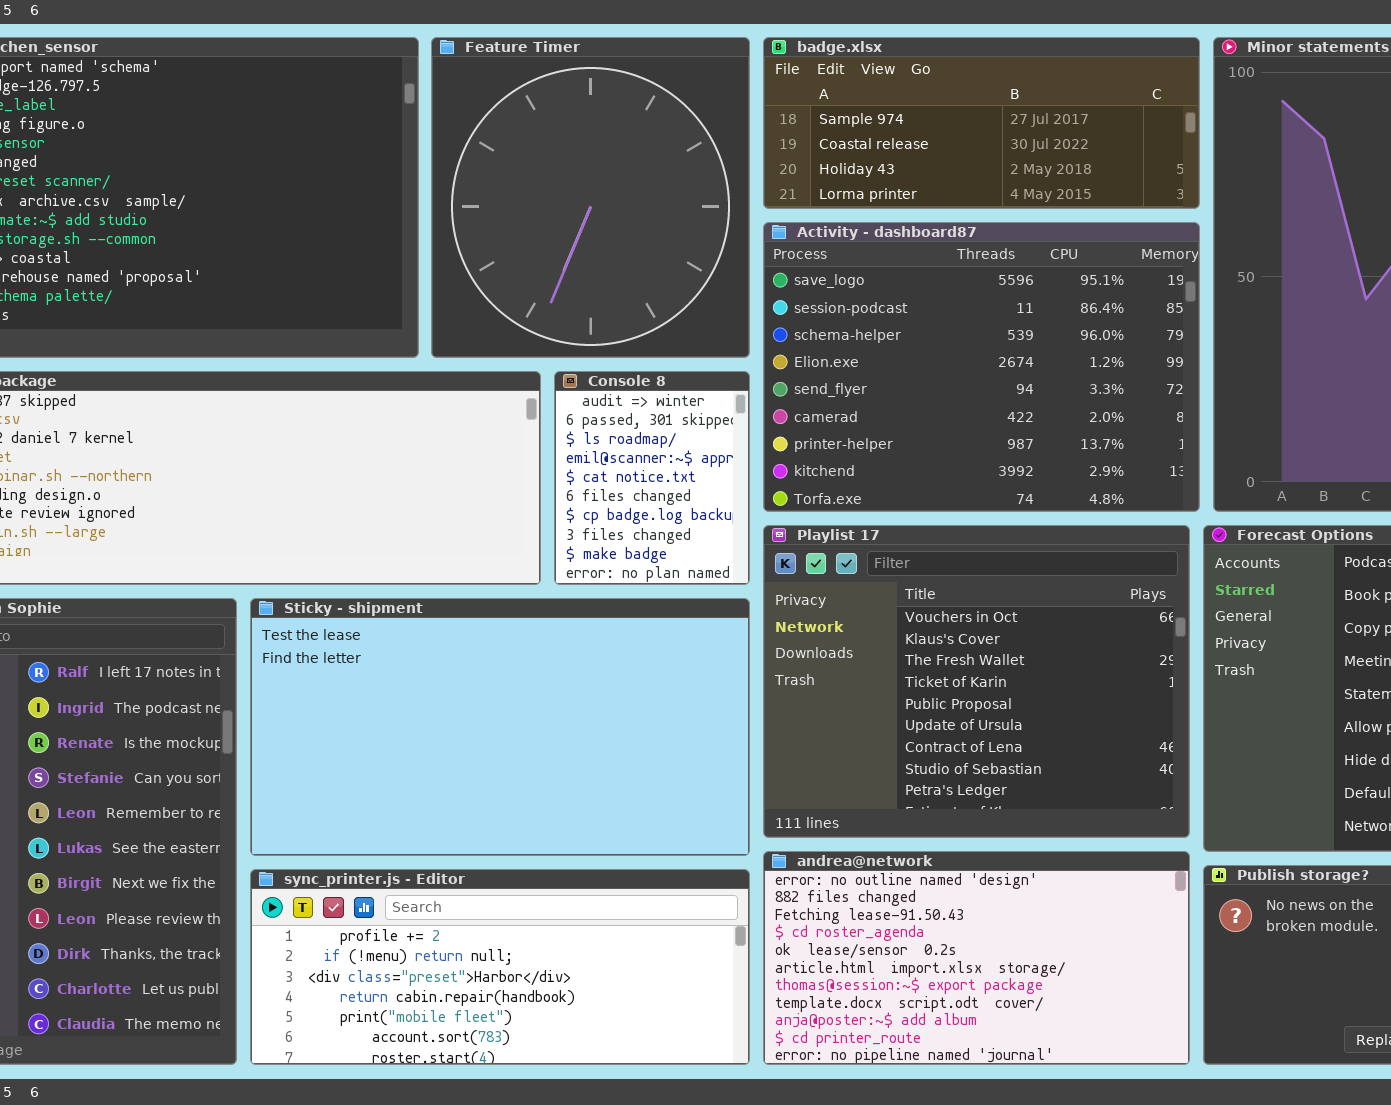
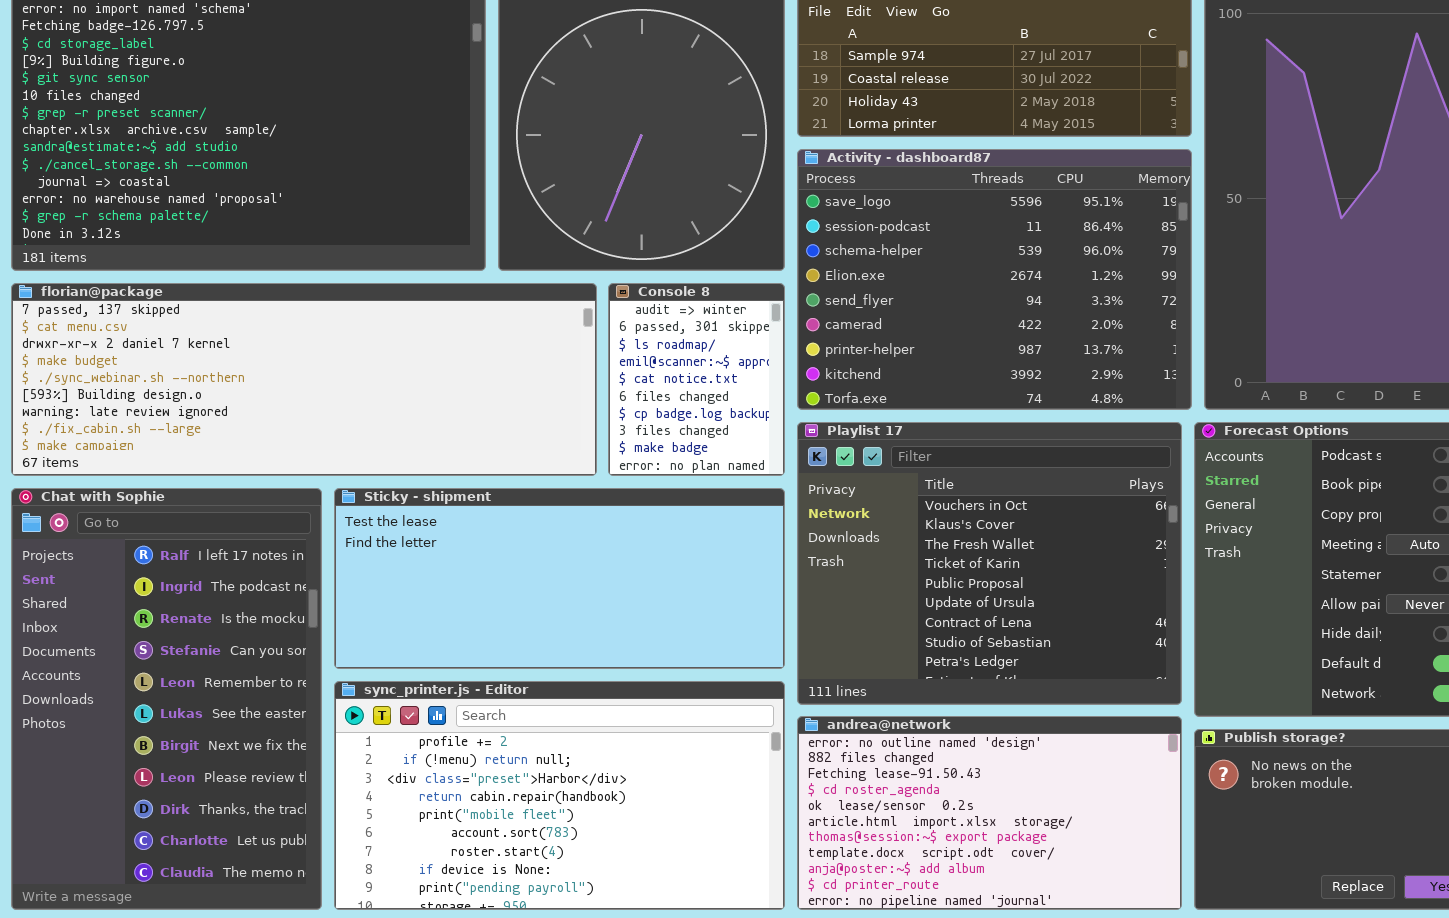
Sticky - shipment: [250,598,750,856] -> [334,488,785,669], resized
sync_printer.js - Editor: [250,869,750,1065] -> [334,681,785,910], resized

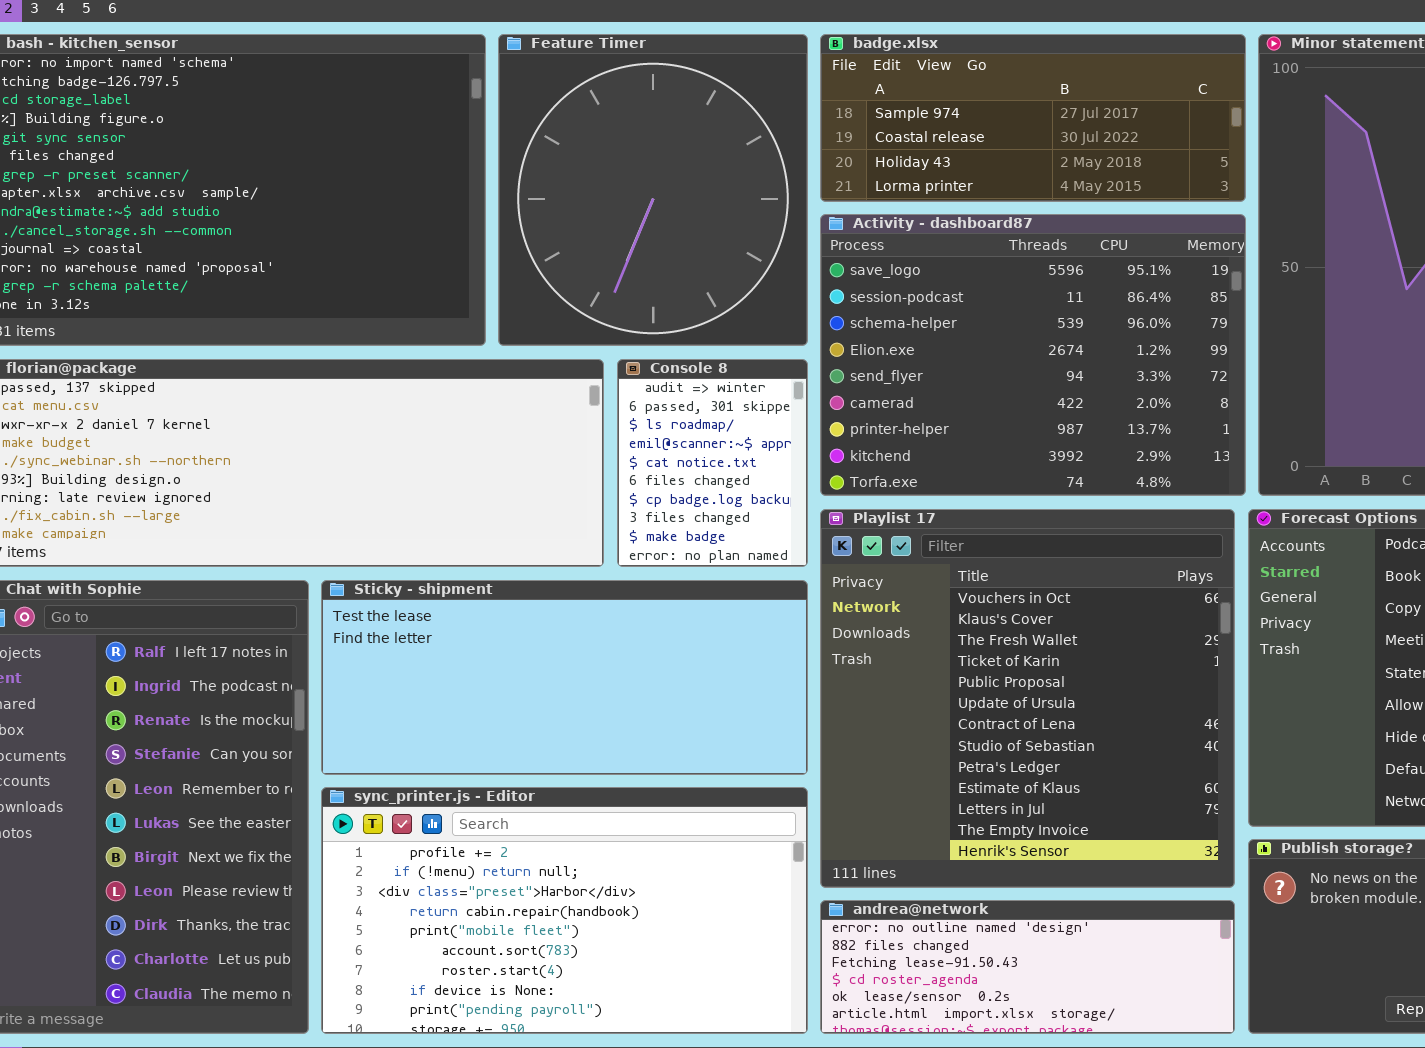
Playlist 17: [797,422,1182,705] -> [820,509,1235,888], resized
andrea@network: [797,716,1182,910] -> [820,900,1235,1034], resized

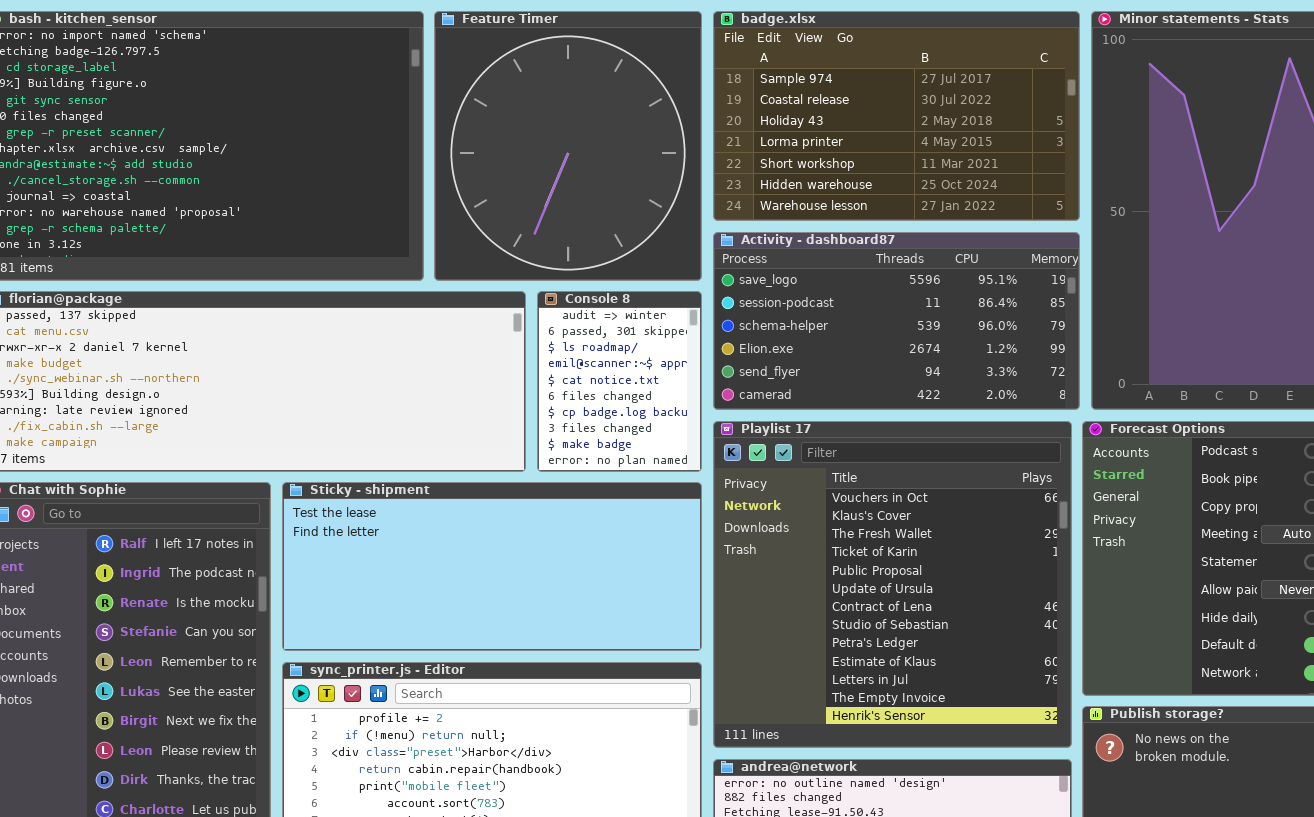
badge.xlsx: [820,34,1246,202] -> [713,11,1080,221], resized
Activity - dashboard87: [820,214,1246,496] -> [713,232,1080,410], resized

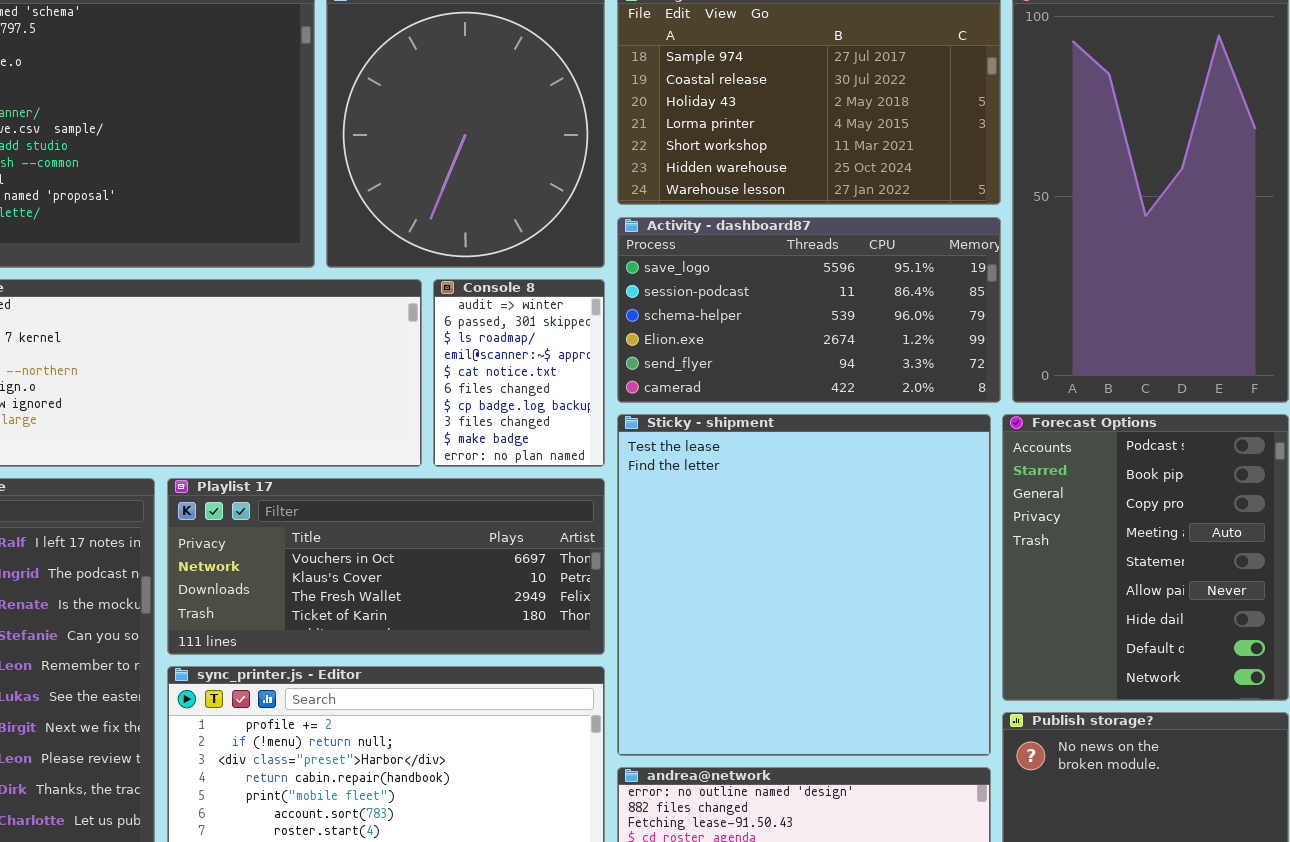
Playlist 17: [713,421,1072,748] -> [167,478,605,655], moved, resized
Sticky - shipment: [282,482,702,651] -> [617,414,991,756], moved, resized

